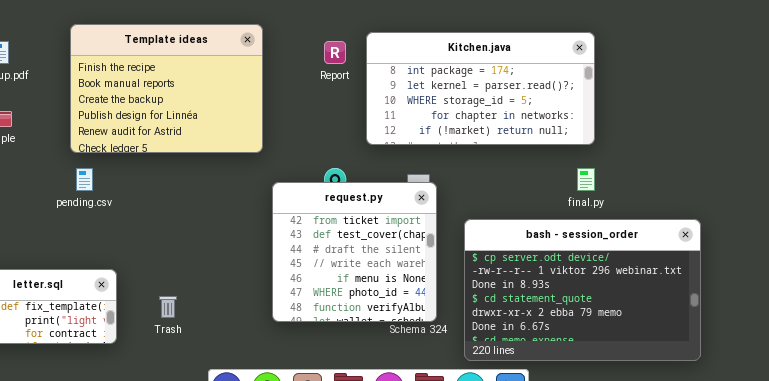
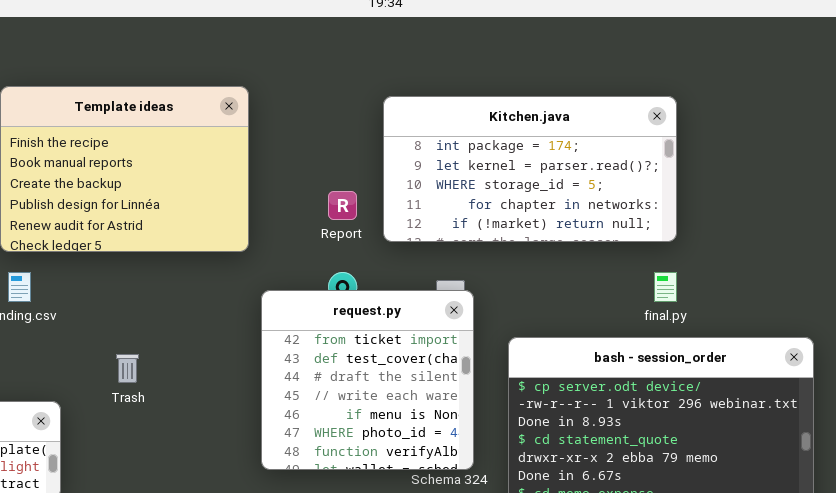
Report: [324,41,346,64] -> [328,191,357,220], moved
Trash: [159,296,177,318] -> [116,354,139,383], moved

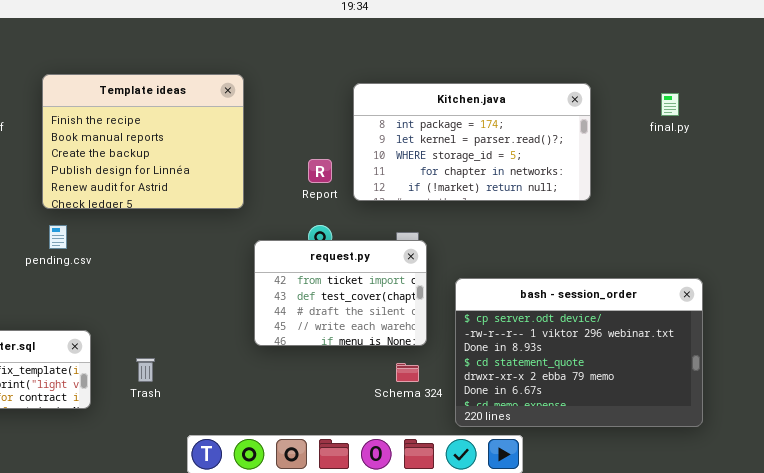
final.py: [654,272,677,302] -> [661,93,679,116], moved
request.py: [261,290,474,470] -> [254,240,427,346], resized
Trash: [116,354,139,383] -> [136,358,155,382], moved

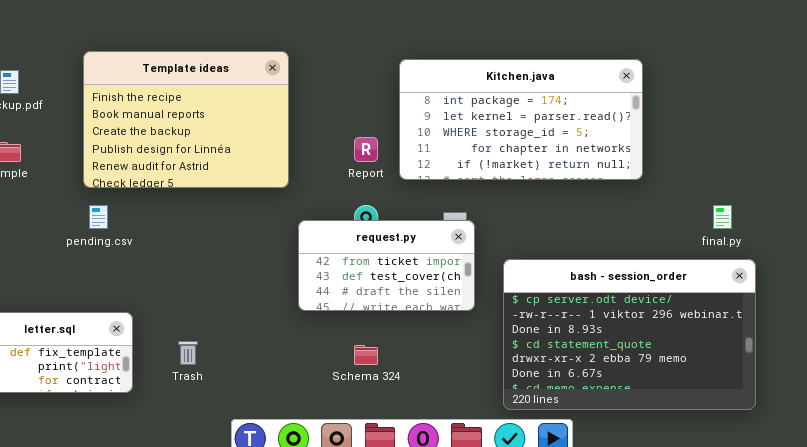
final.py: [661,93,679,116] -> [713,205,732,229], moved
request.py: [254,240,427,346] -> [298,220,475,311], resized
Schema 324: [396,363,419,382] -> [354,345,378,365], moved

